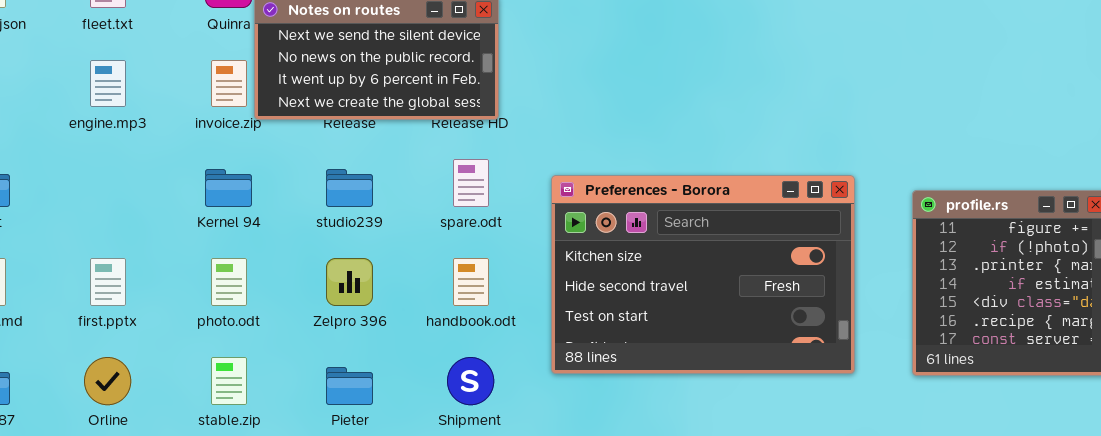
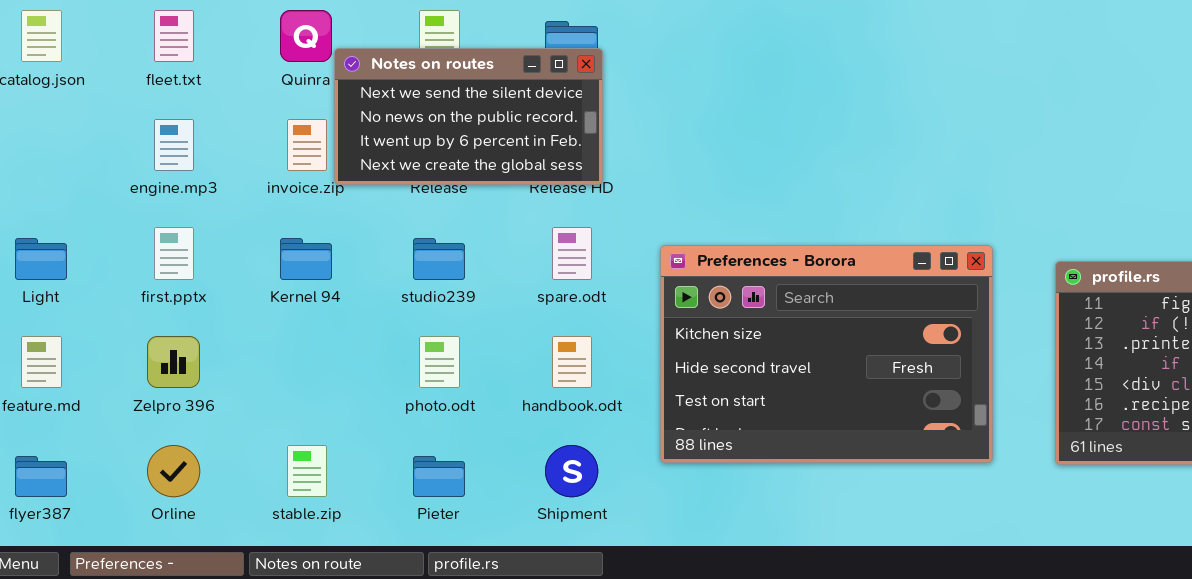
first.pptx: [90,258,126,306] -> [154,227,194,280], moved
photo.odt: [211,258,247,306] -> [419,336,460,388], moved
Zelpro 396: [326,258,373,306] -> [147,336,200,388], moved

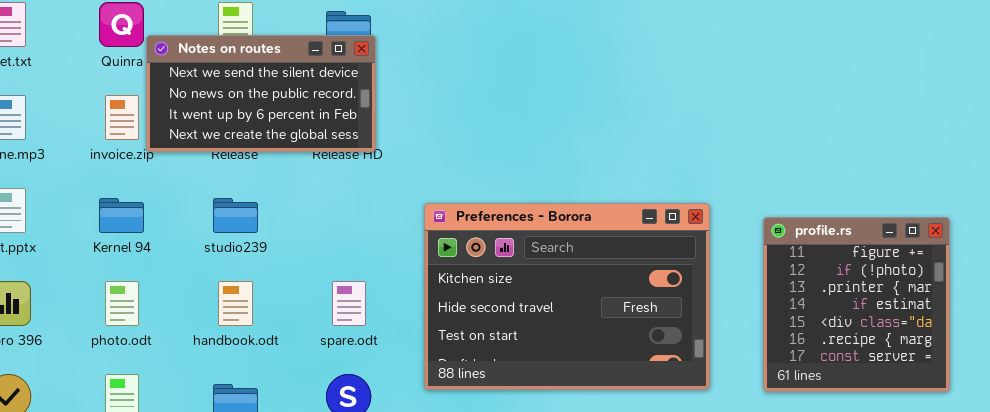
spare.odt: [552,227,592,280] -> [332,281,366,326], moved
photo.odt: [419,336,460,388] -> [105,281,139,326], moved
handbook.odt: [552,336,592,388] -> [218,281,253,326], moved

